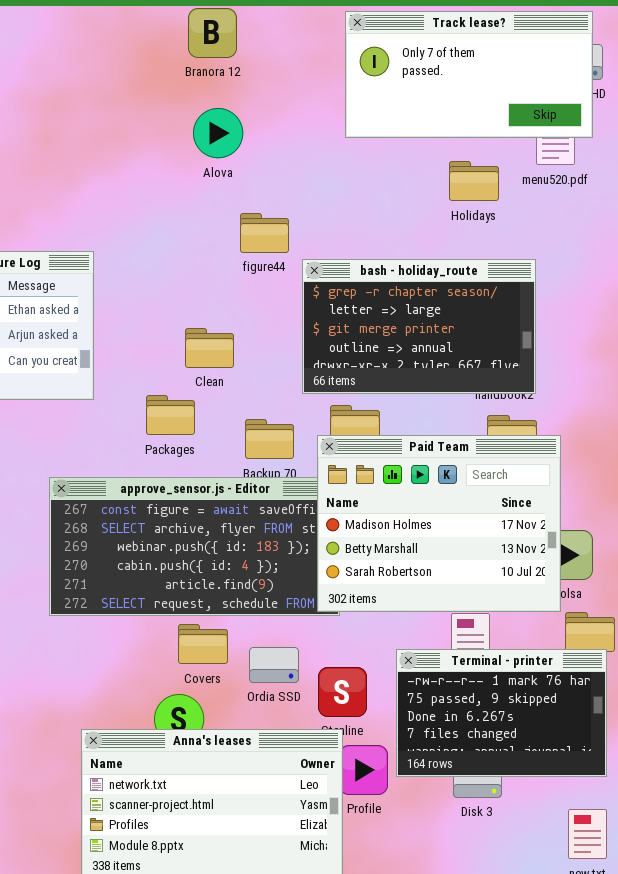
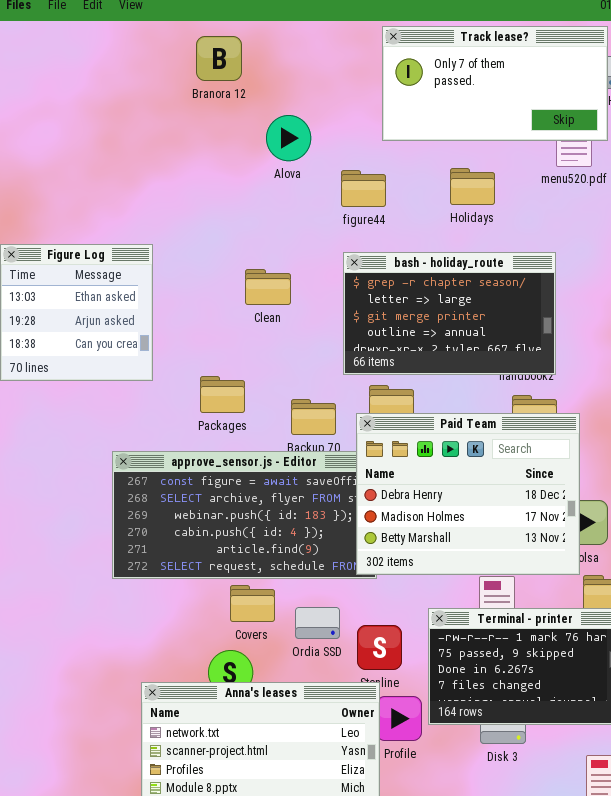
Branora 12: [188,8,237,58] -> [196,36,242,81], moved
Alova: [193,108,243,158] -> [266,115,311,161], moved
Holidays: [449,161,499,201] -> [450,168,495,205], moved
figure44: [240,213,289,253] -> [341,170,386,207], moved
Clean: [185,328,234,368] -> [245,269,291,305], moved
Paid Team: [317,435,561,612] -> [356,413,580,575], scrolled up 1 row

